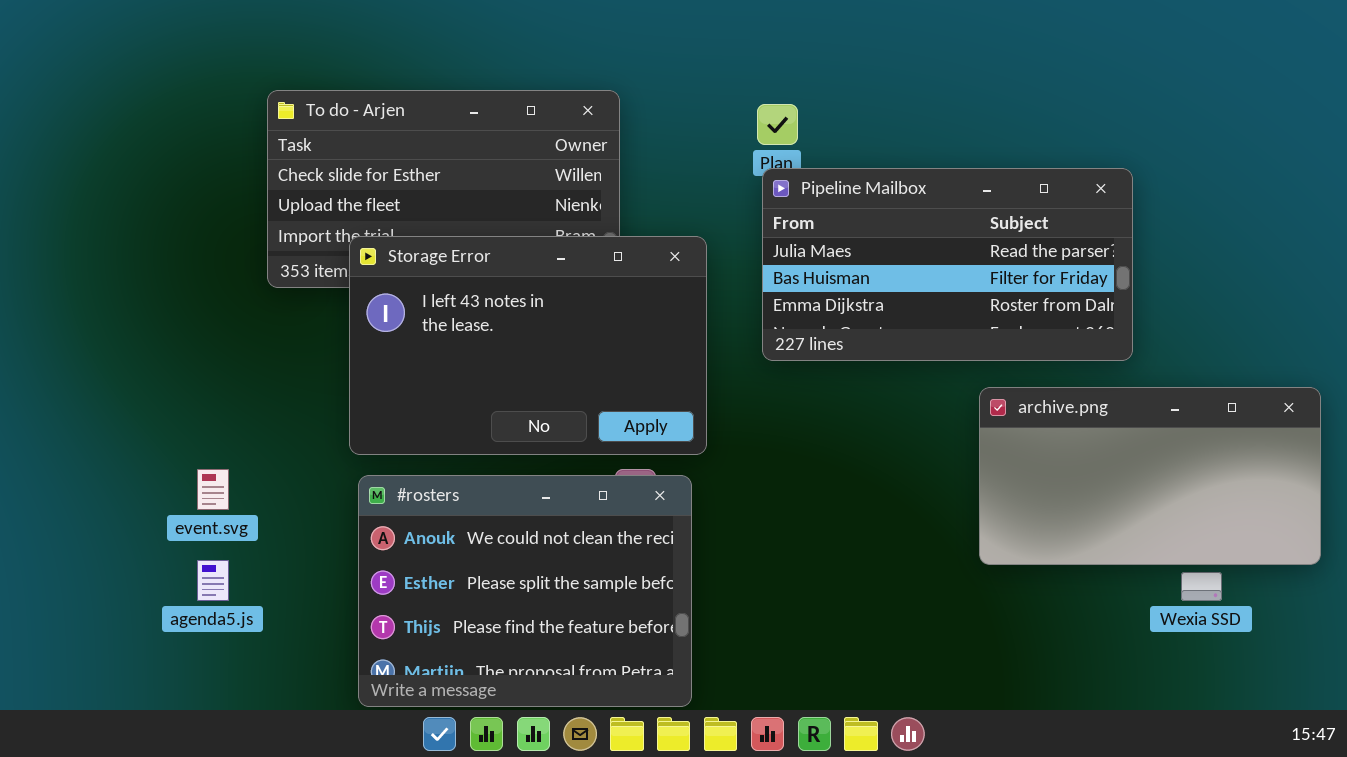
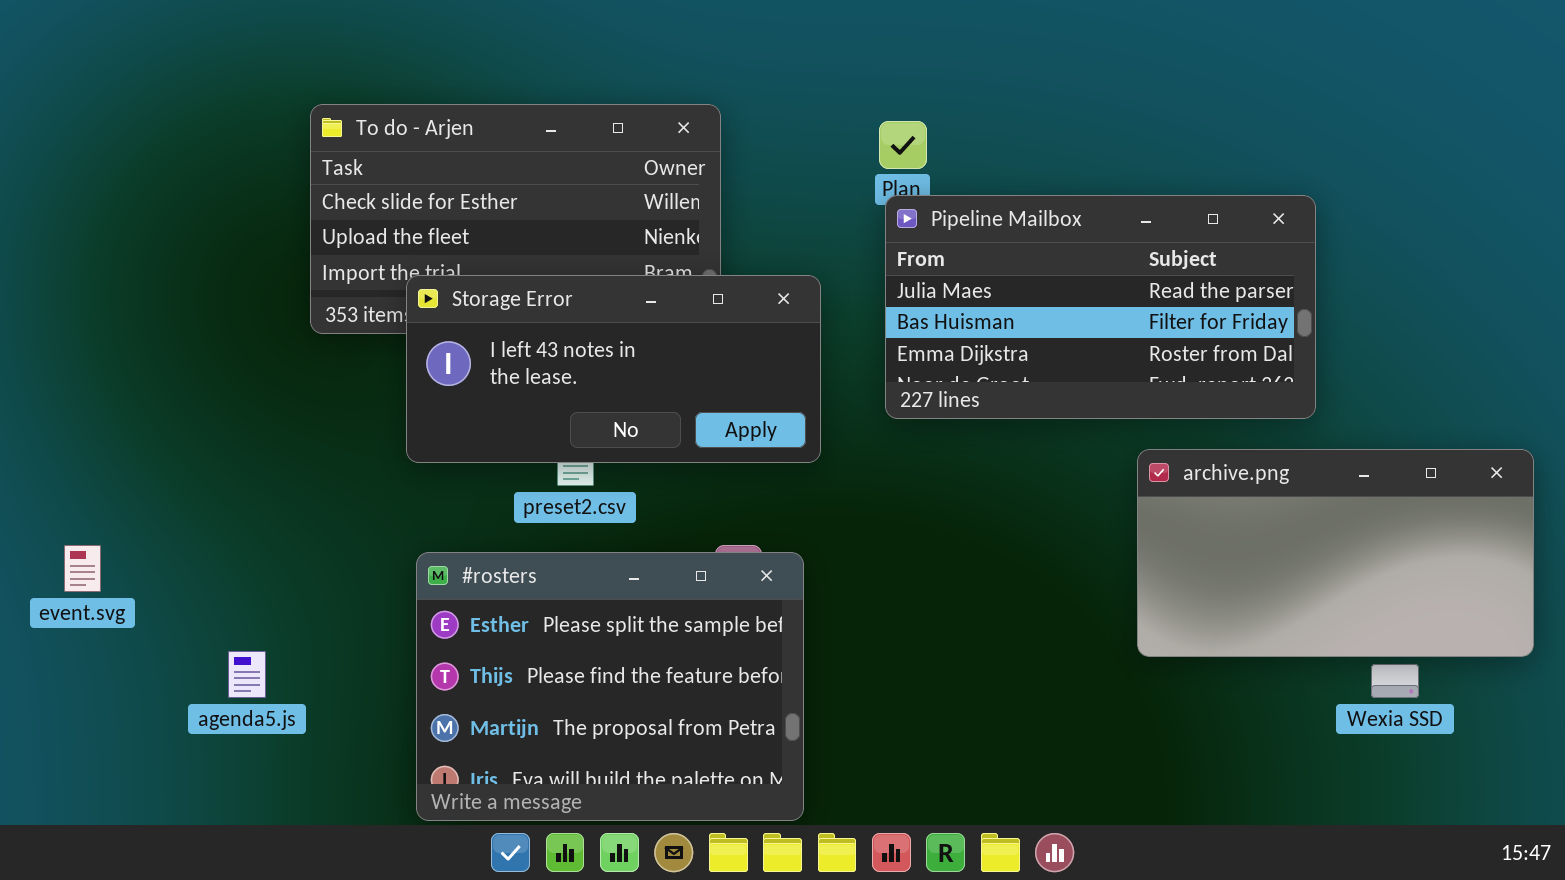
Storage Error: [349,236,707,455] -> [406,275,821,463], resized
event.svg: [197,469,229,510] -> [64,545,101,592], moved
#rosters: [358,475,692,707] -> [416,552,804,821], scrolled down 1 row

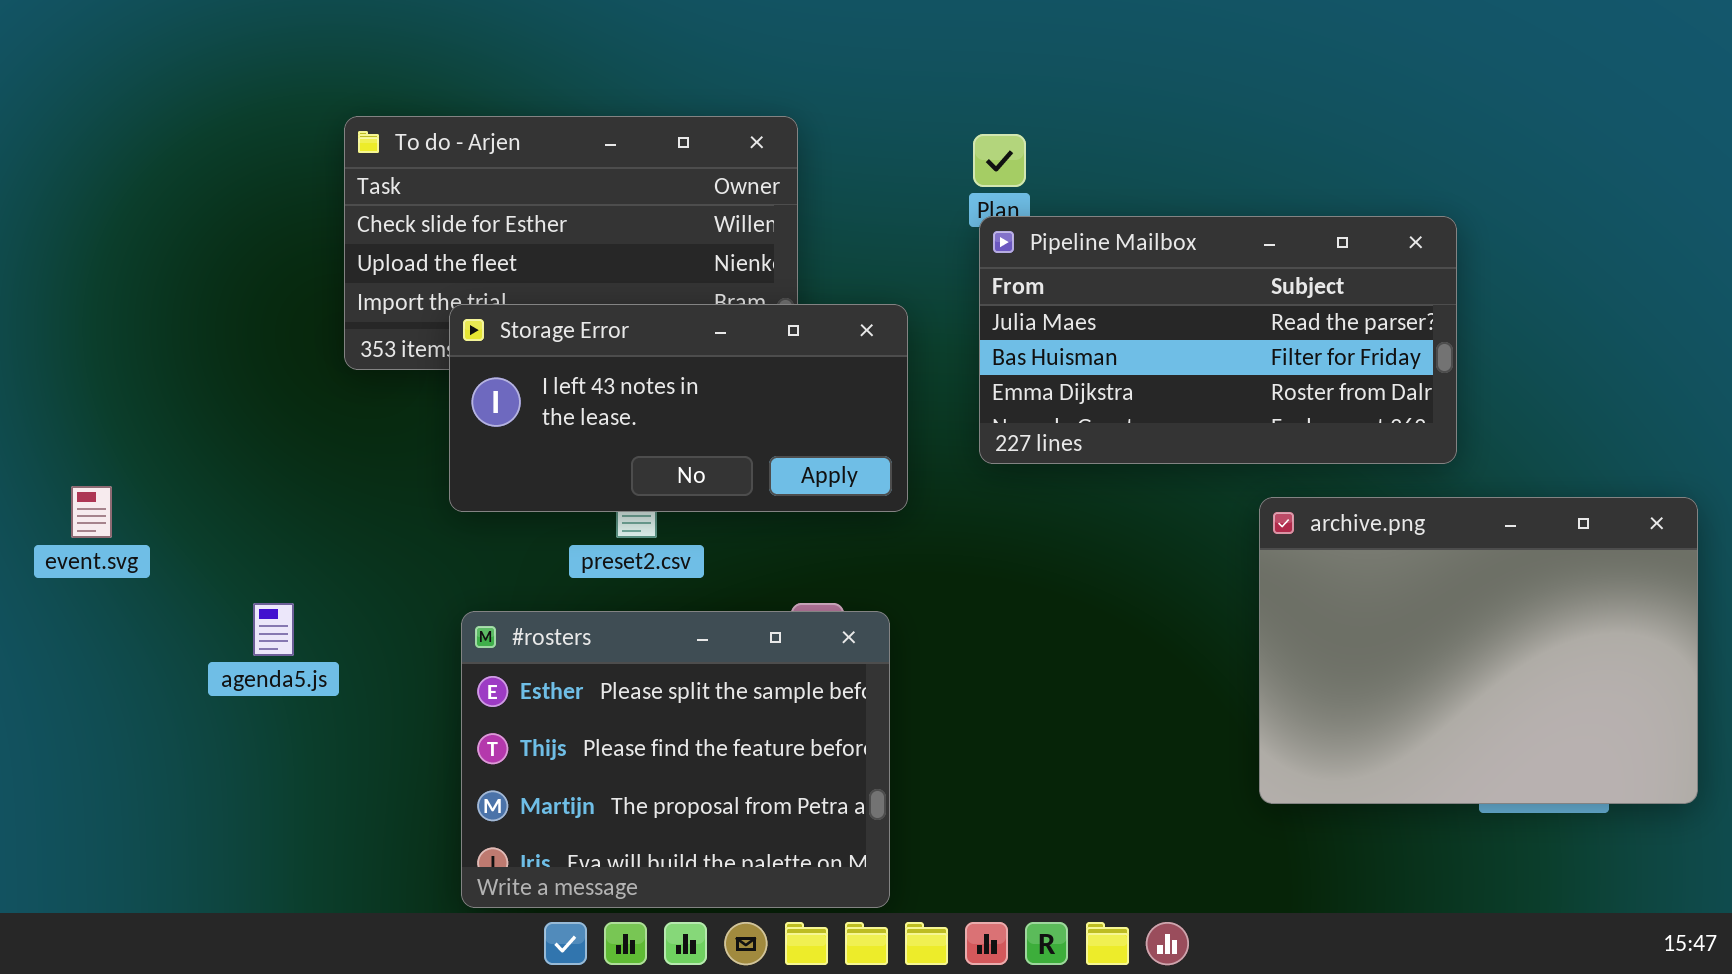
archive.png: [1137,449,1534,657] -> [1259,497,1698,804], resized
event.svg: [64,545,101,592] -> [71,486,112,538], moved
agenda5.js: [228,651,266,698] -> [253,603,294,656], moved

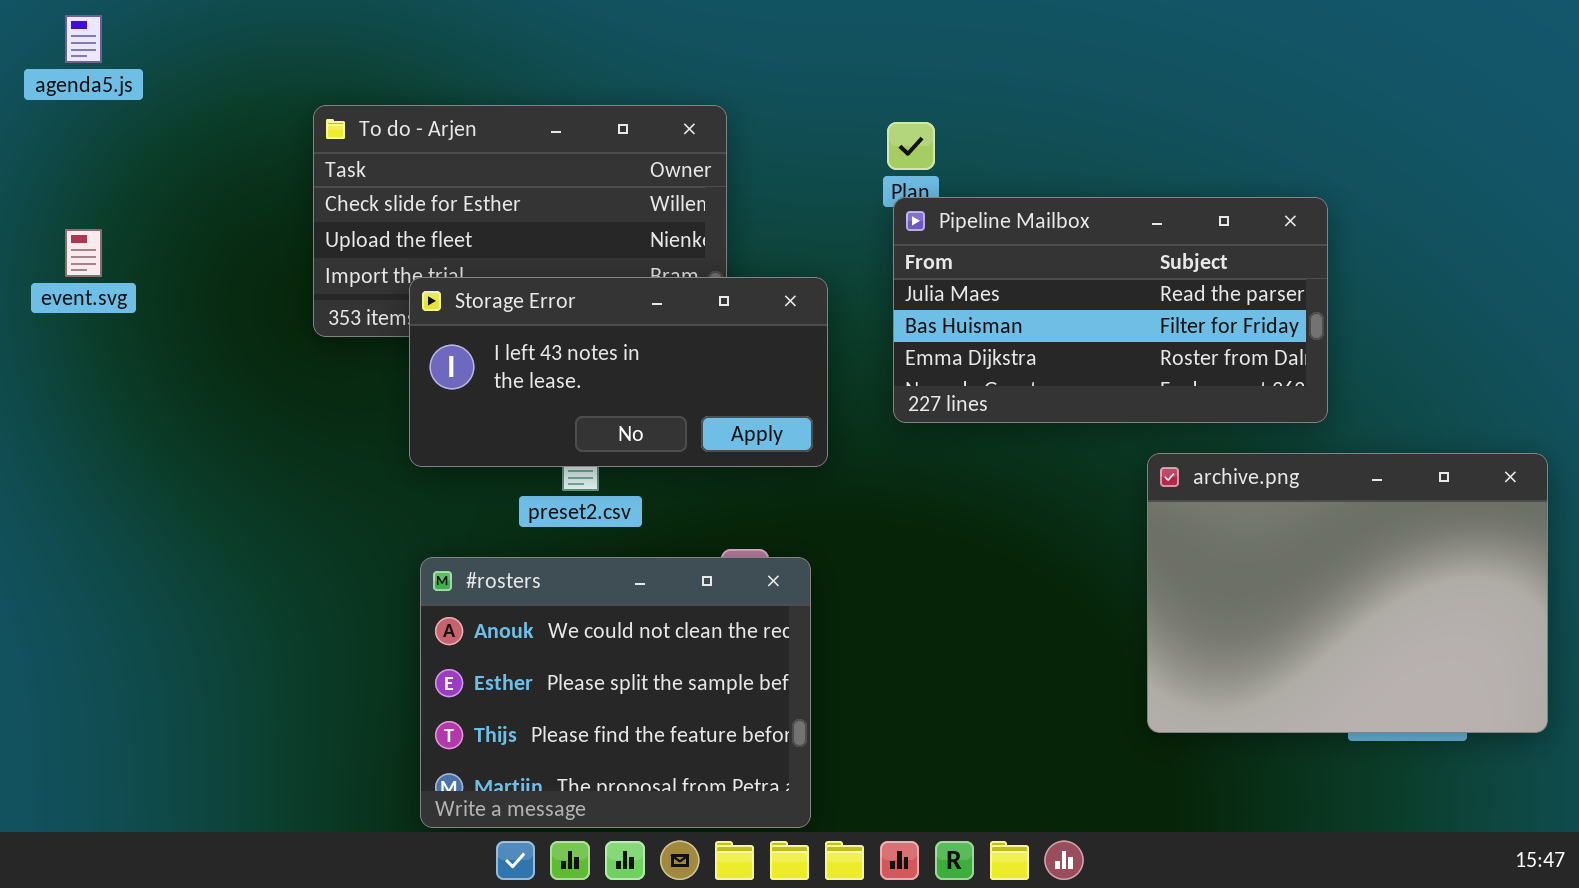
event.svg: [71,486,112,538] -> [65,229,102,277], moved
agenda5.js: [253,603,294,656] -> [65,15,102,63], moved
#rosters: [461,611,890,908] -> [420,557,811,828], scrolled up 1 row

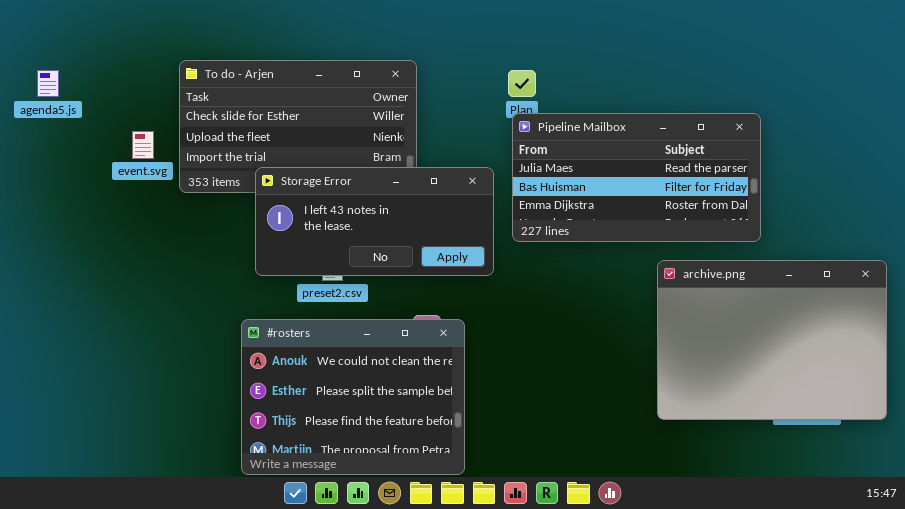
agenda5.js: [65,15,102,63] -> [37,70,59,97], moved
event.svg: [65,229,102,277] -> [132,131,154,159], moved
Storage Error: [409,277,828,467] -> [255,167,494,276], moved

